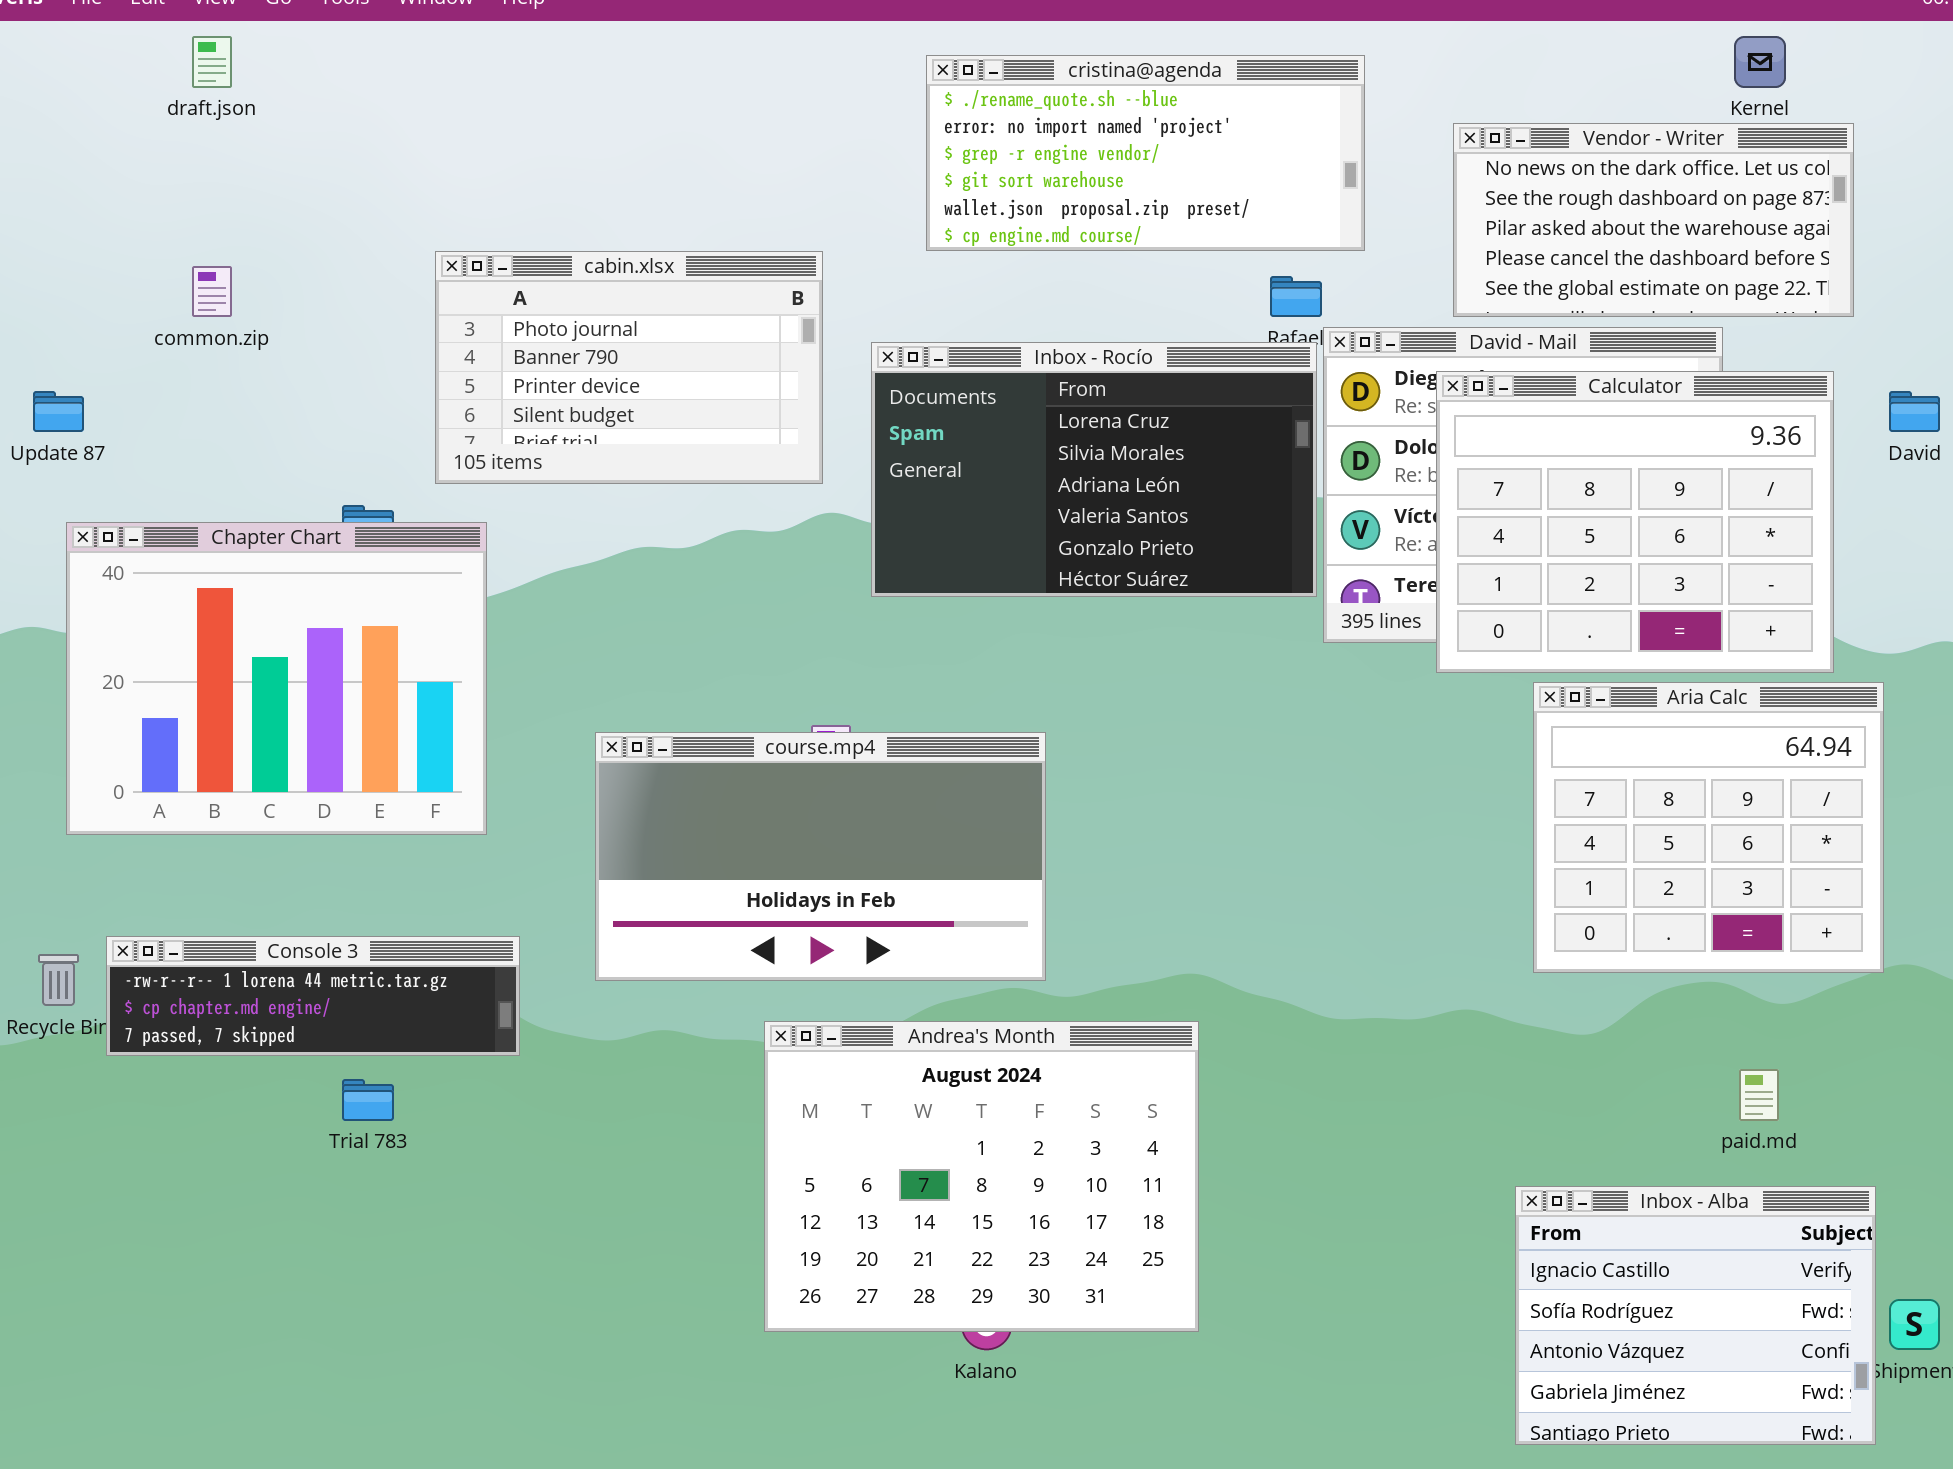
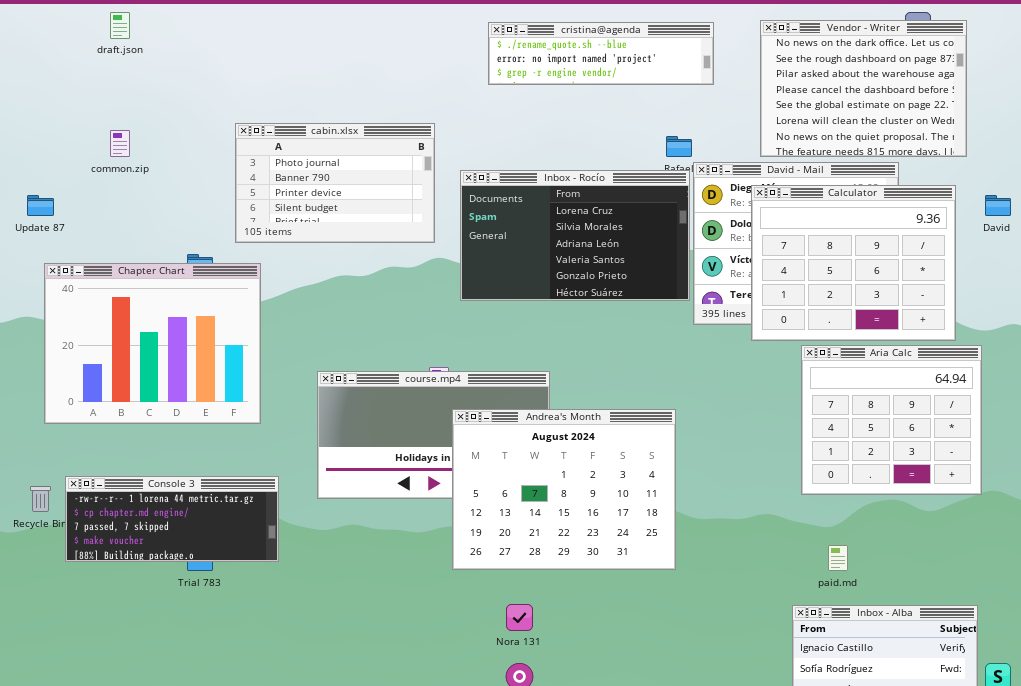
cristina@agenda: [926,55,1365,251] -> [488,22,714,85], resized
Vendor - Writer: [1453,123,1854,317] -> [760,20,967,157], resized
Console 3: [106,936,520,1056] -> [65,476,279,562], resized
Andrea's Month: [764,1021,1199,1332] -> [452,409,676,570], moved
paid.md: [1739,1069,1779,1121] -> [828,545,848,571], moved

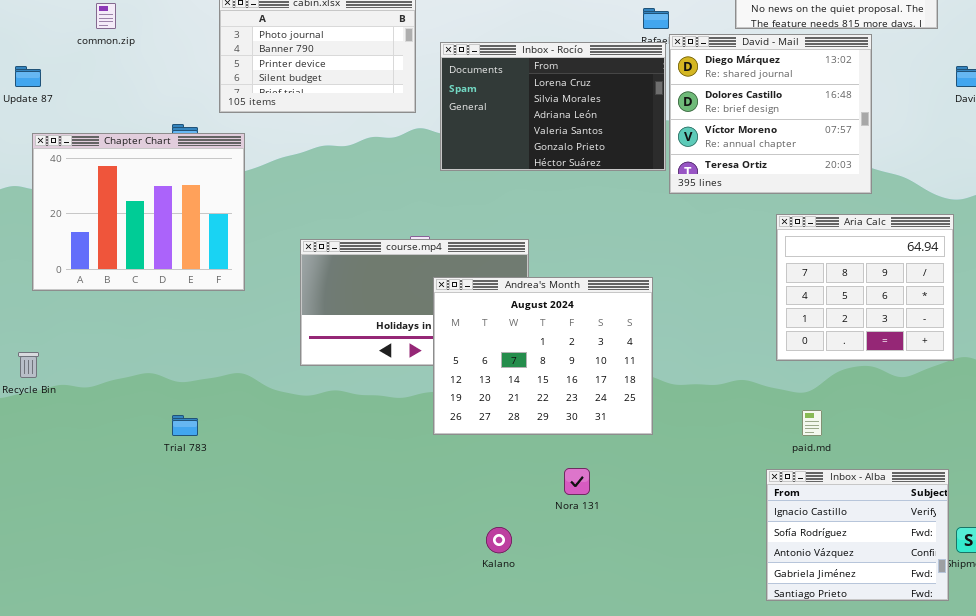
Calculator: [751,185,956,341] -> none, closed
Console 3: [65,476,279,562] -> none, closed
Nora 131: [506,604,533,631] -> [564,468,590,495], moved

